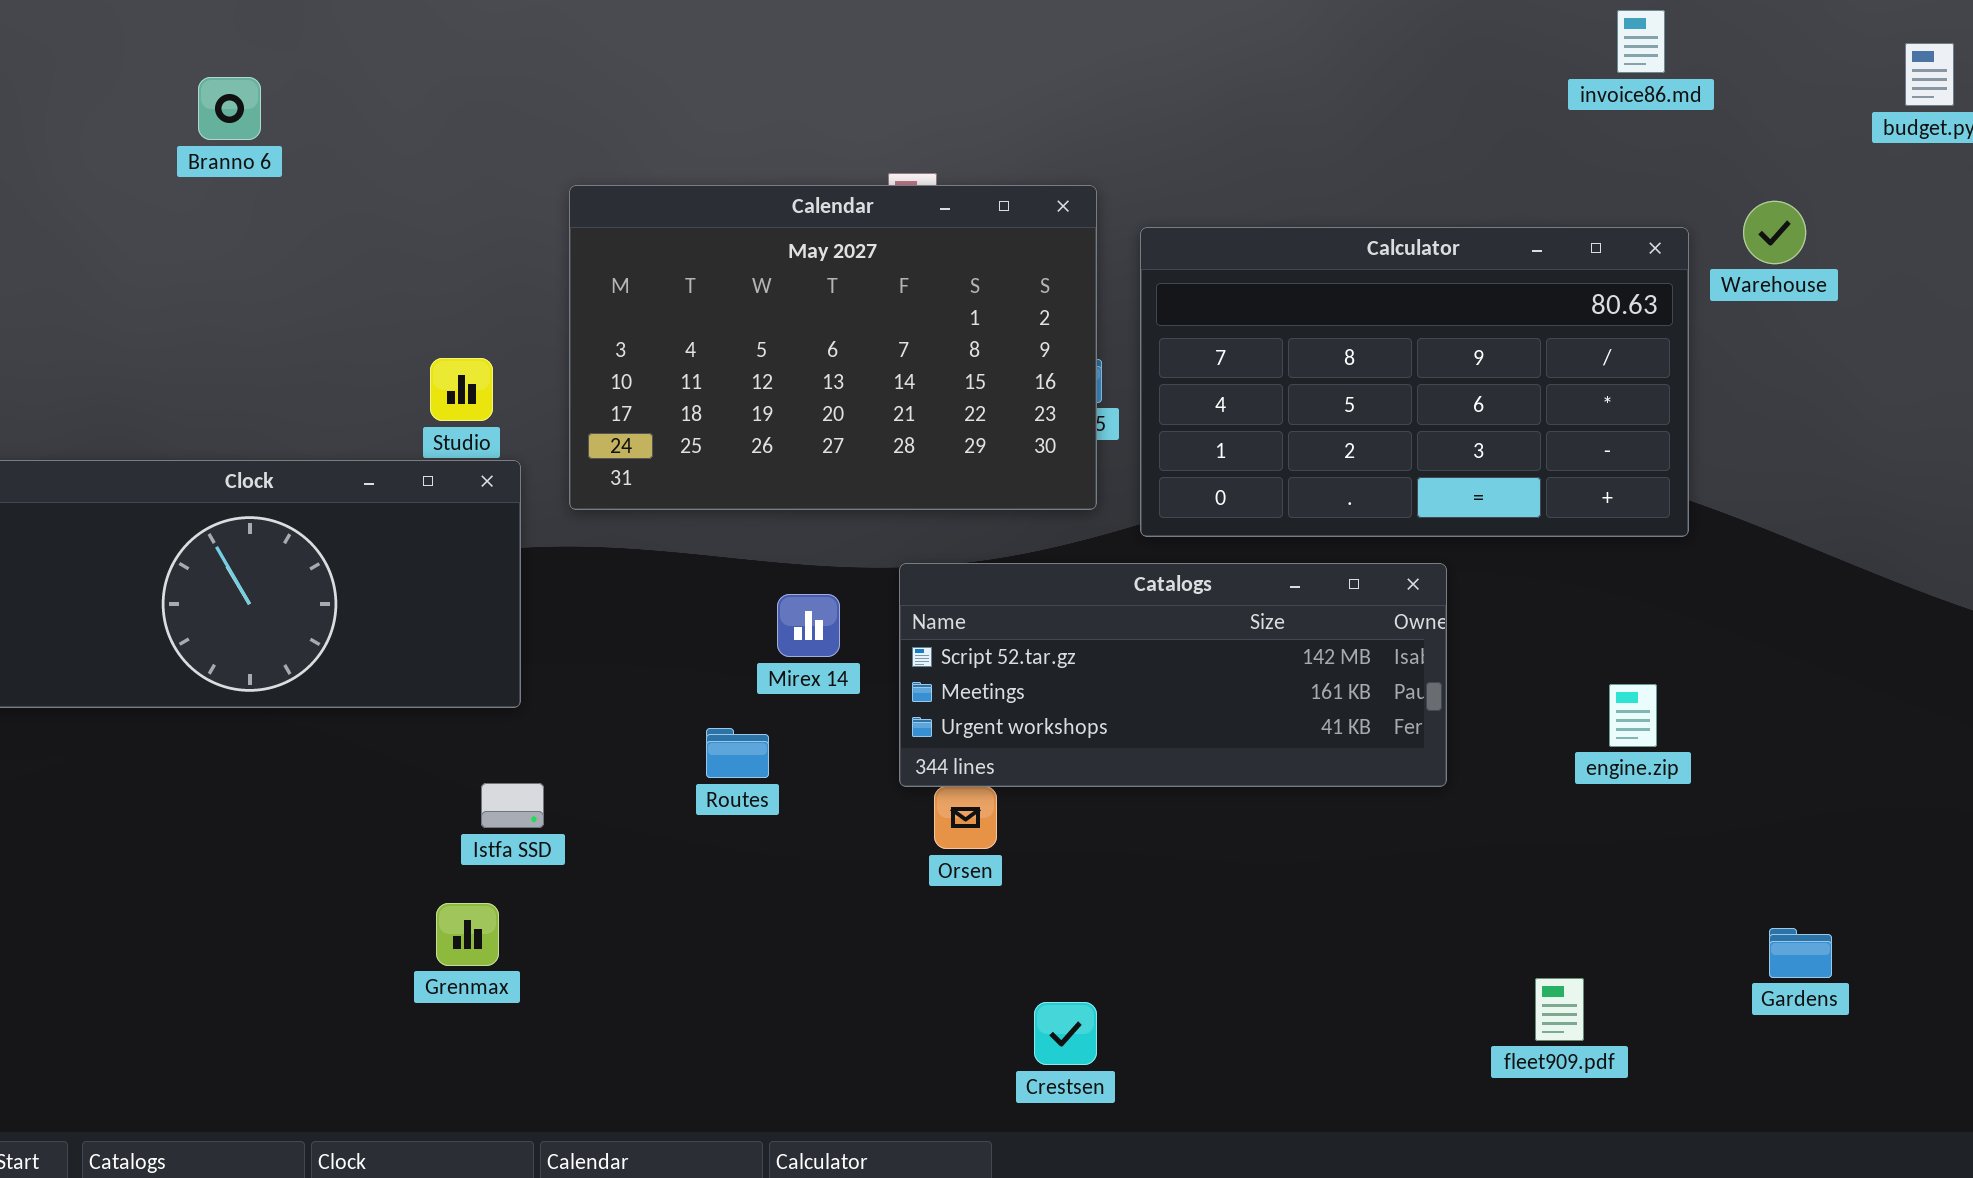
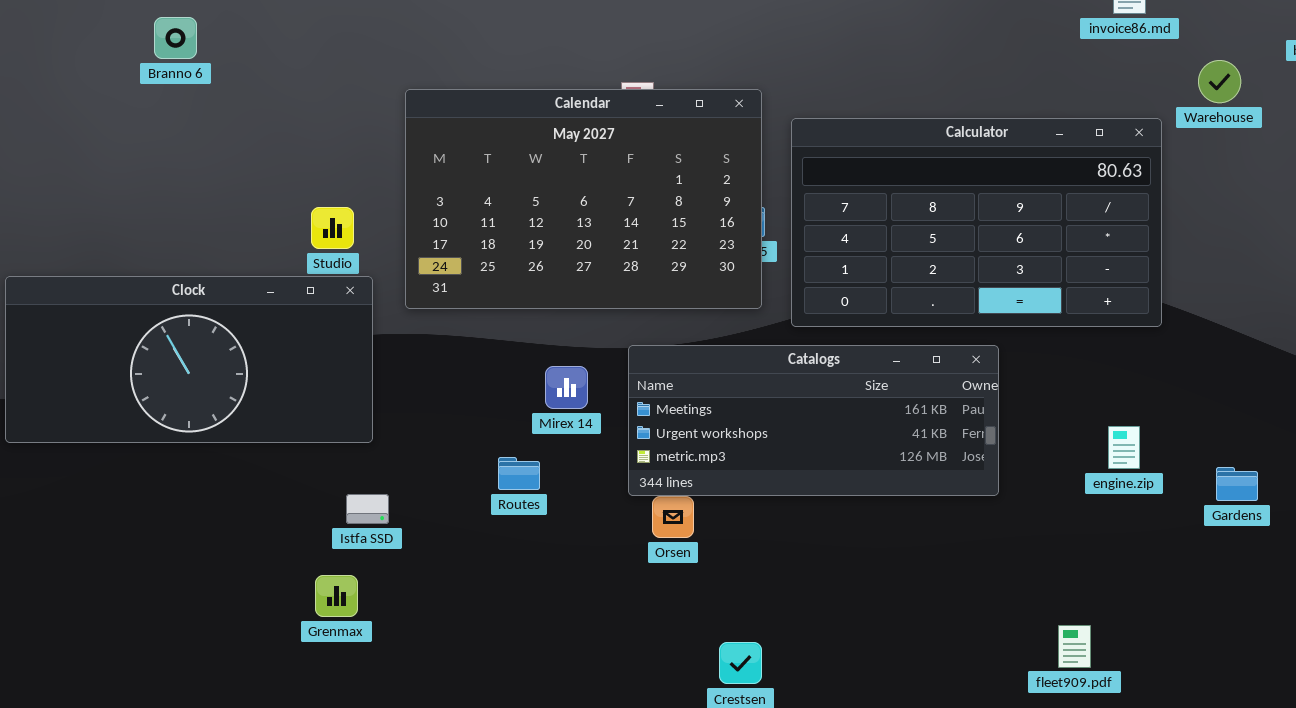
Warehouse: [1743,201,1806,264] -> [1198,60,1241,103], moved
Catalogs: [899,563,1447,787] -> [628,345,999,496], scrolled down 1 row
Gardens: [1769,928,1832,978] -> [1216,467,1258,501], moved

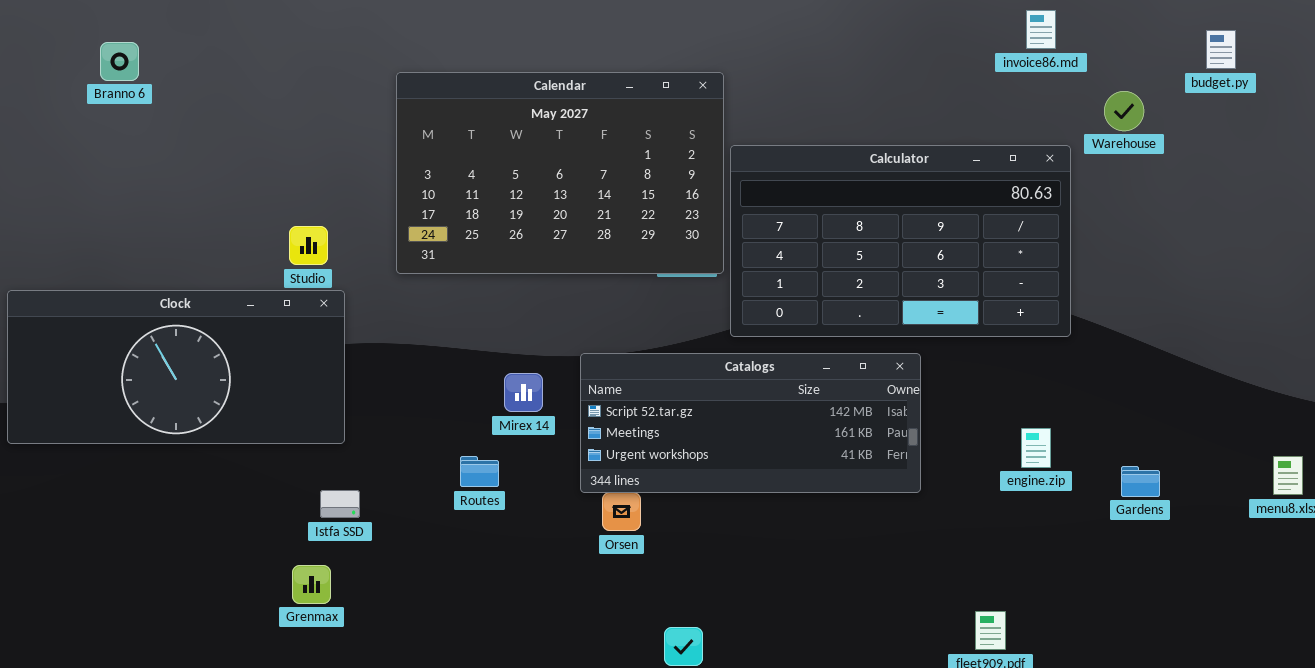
Branno 6: [154,17,197,59] -> [100,42,139,81], moved
Calendar: [405,89,762,309] -> [396,72,724,274], moved
Catalogs: [628,345,999,496] -> [580,353,921,493], scrolled up 1 row

